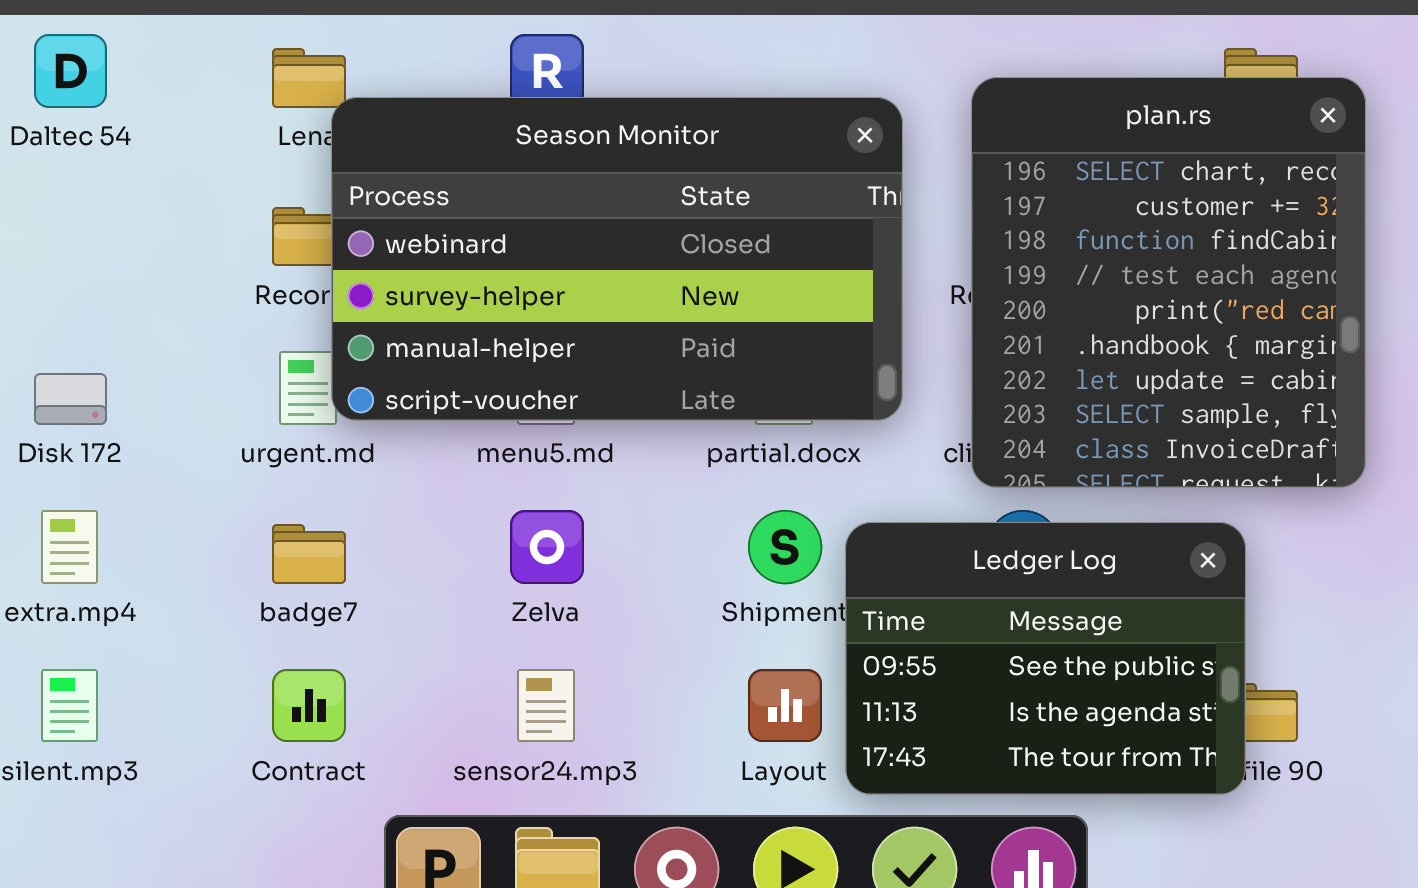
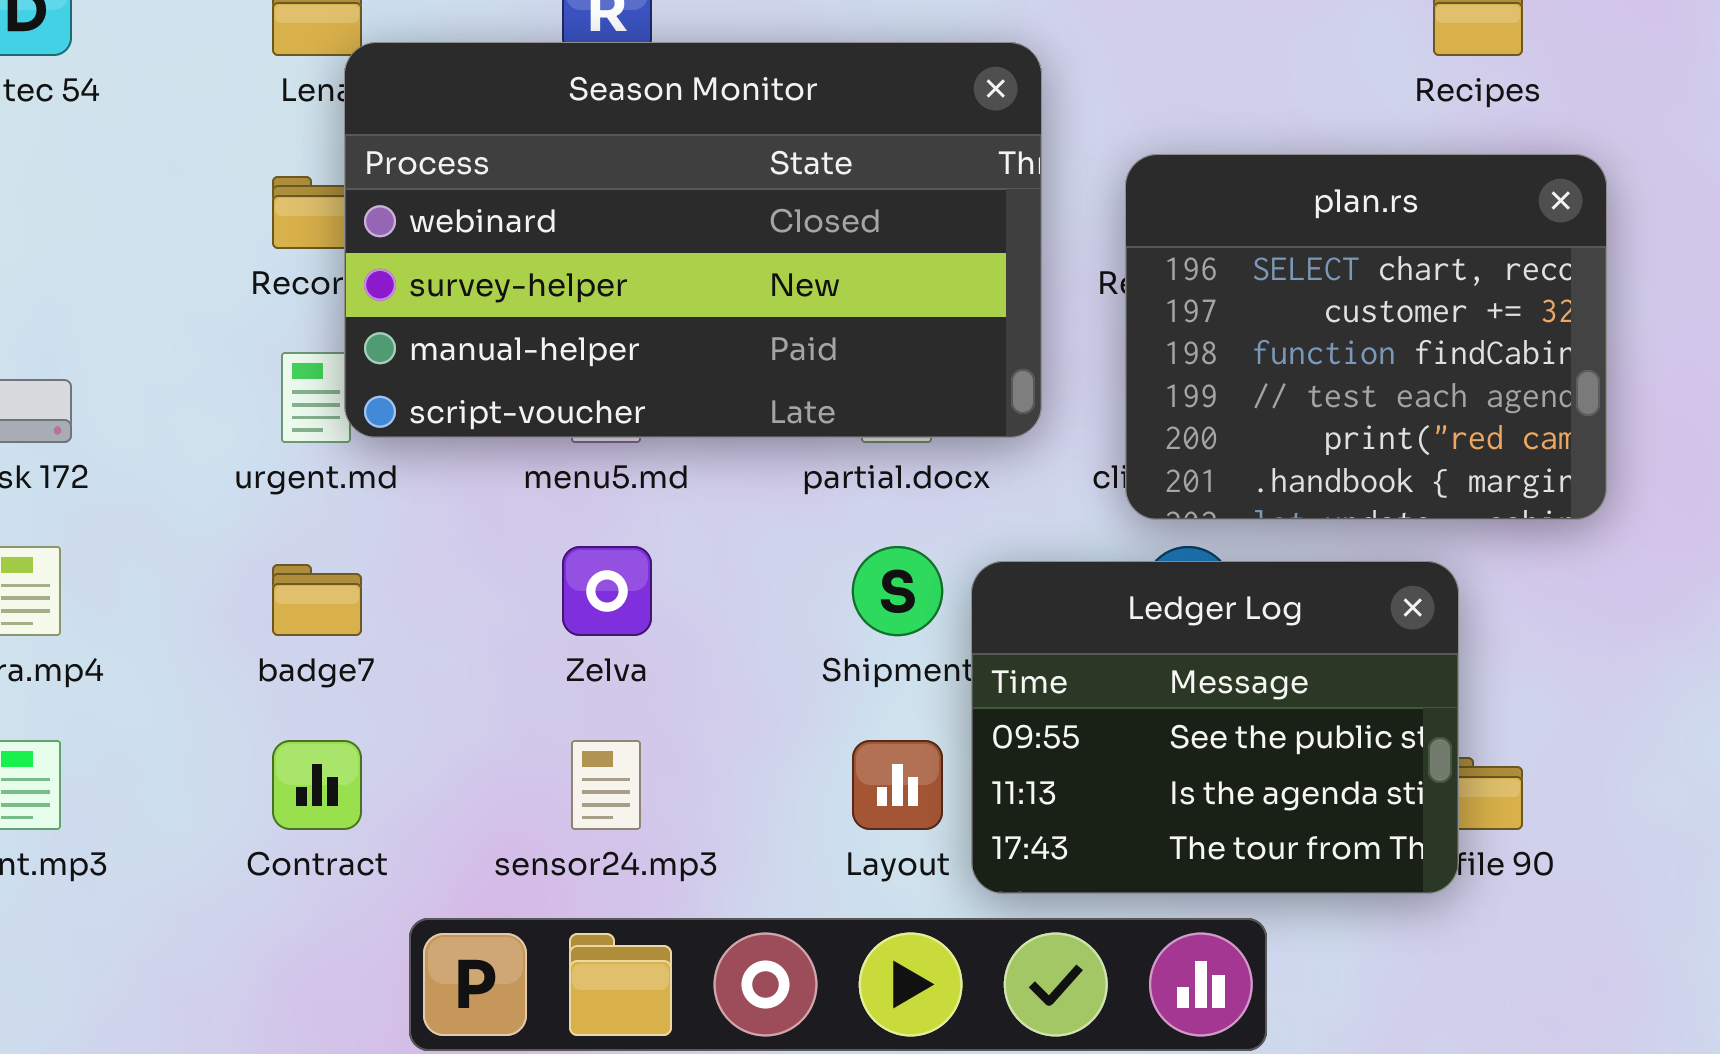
plan.rs: [971,77,1366,488] -> [1125,154,1607,520], resized

